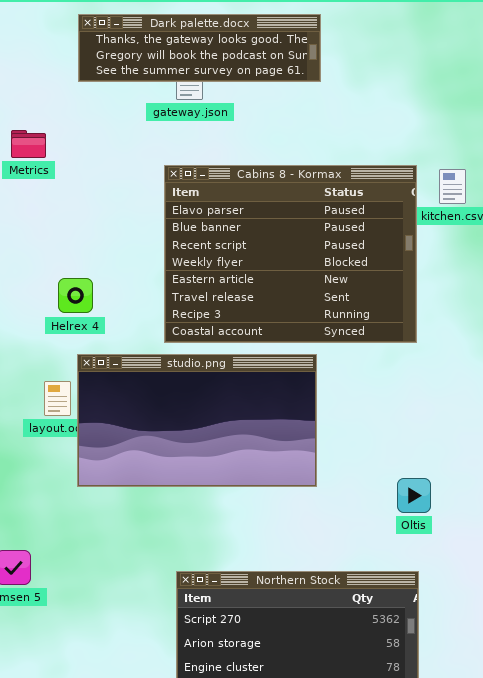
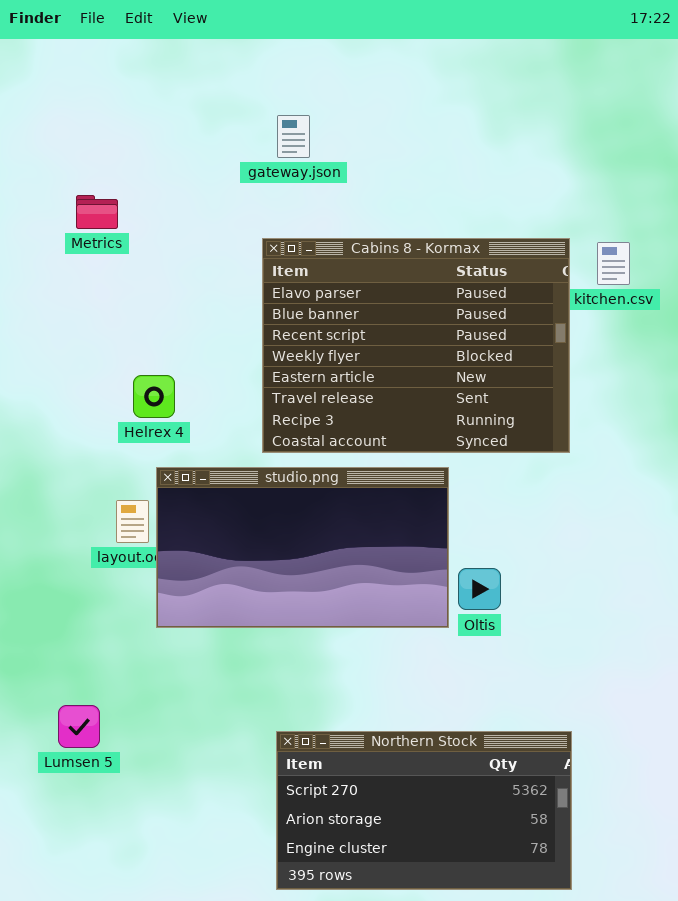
Dark palette.docx: [78,14,321,82] -> none, closed
Oltis: [397,478,431,513] -> [458,568,501,610], moved

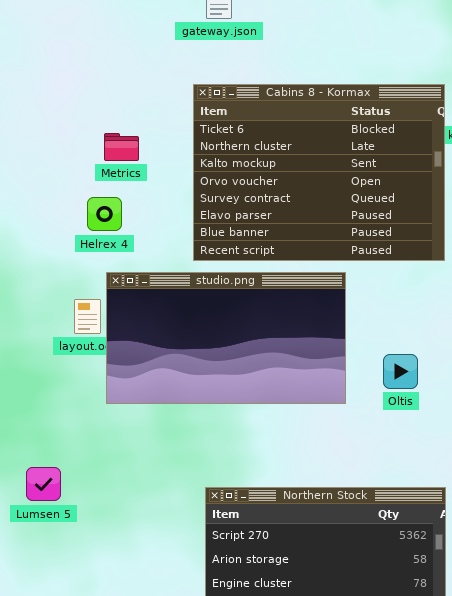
Metrics: [76,195,118,229] -> [104,133,139,161], moved
Cabins 8 - Kormax: [262,238,570,453] -> [193,84,445,261], scrolled up 5 rows
Oltis: [458,568,501,610] -> [383,354,418,389], moved

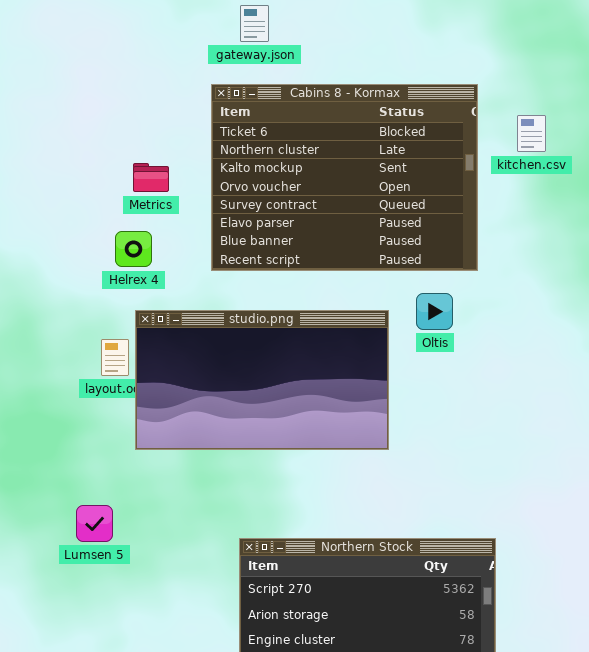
Cabins 8 - Kormax: [193,84,445,261] -> [211,84,478,271], moved
Oltis: [383,354,418,389] -> [416,293,453,330], moved
Lumsen 5: [26,467,61,501] -> [76,505,113,542], moved

